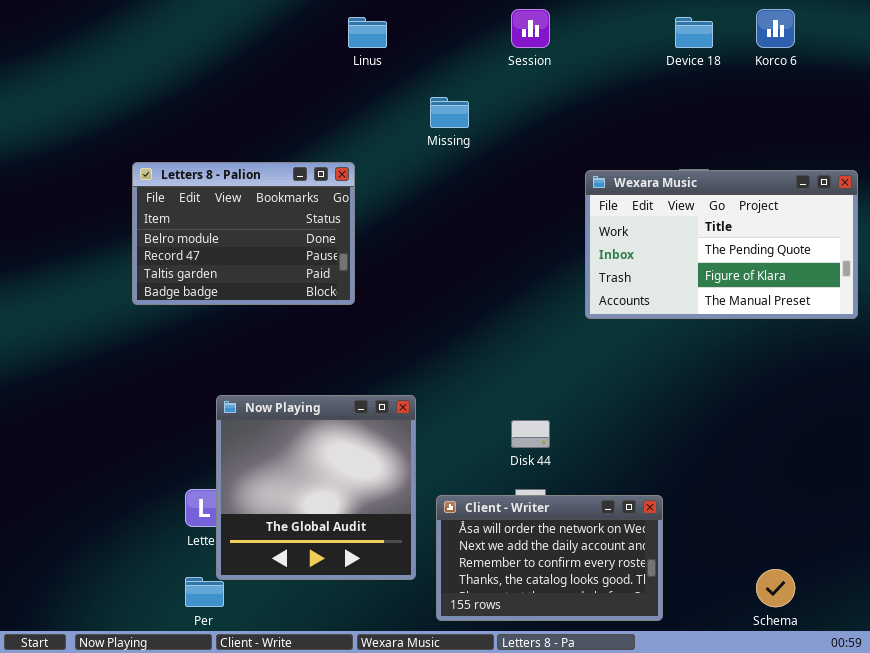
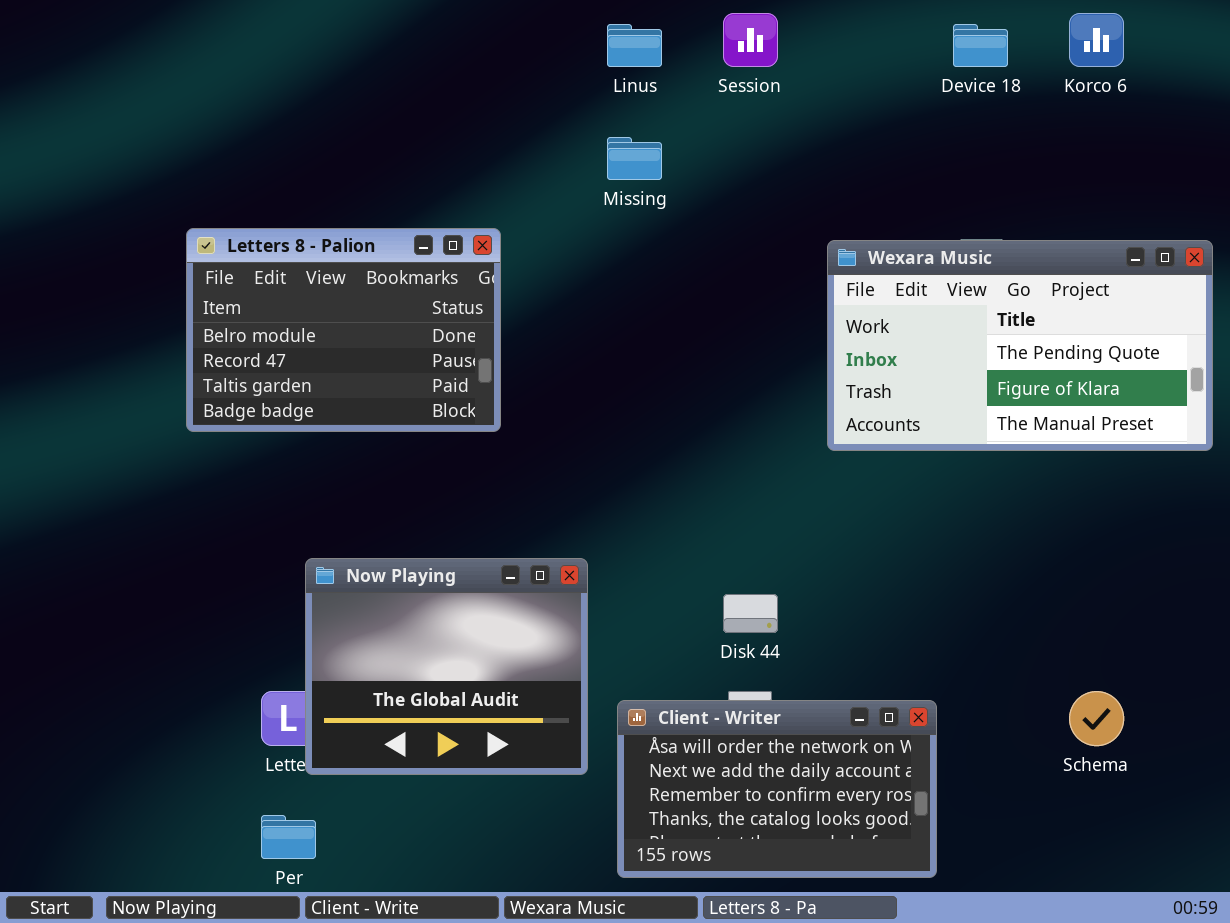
Linus: [348,17,387,48] -> [607,24,662,67], moved
Now Playing: [216,395,416,580] -> [305,558,588,775], resized
Schema: [756,569,795,607] -> [1069,691,1124,746], moved

